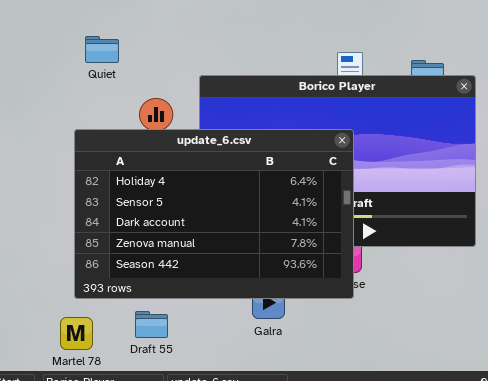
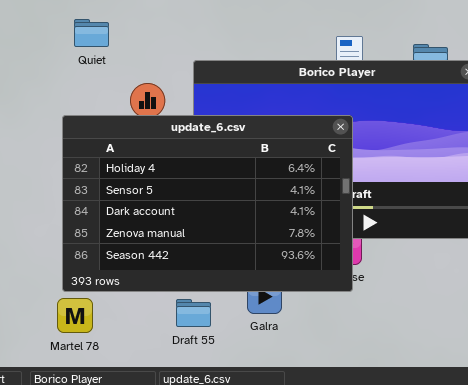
Draft 55: [135,311,168,338] -> [176,299,211,327], moved
Martel 78: [60,317,93,350] -> [57,298,93,333], moved

